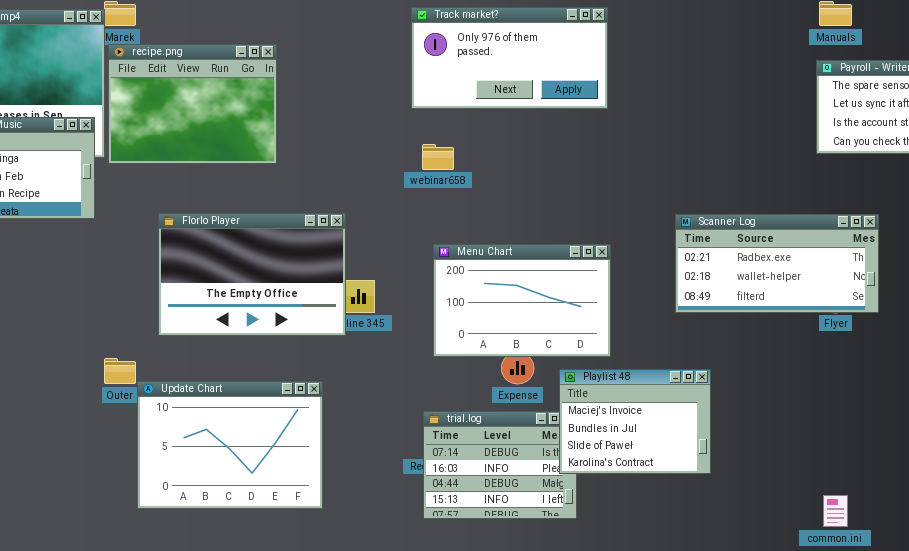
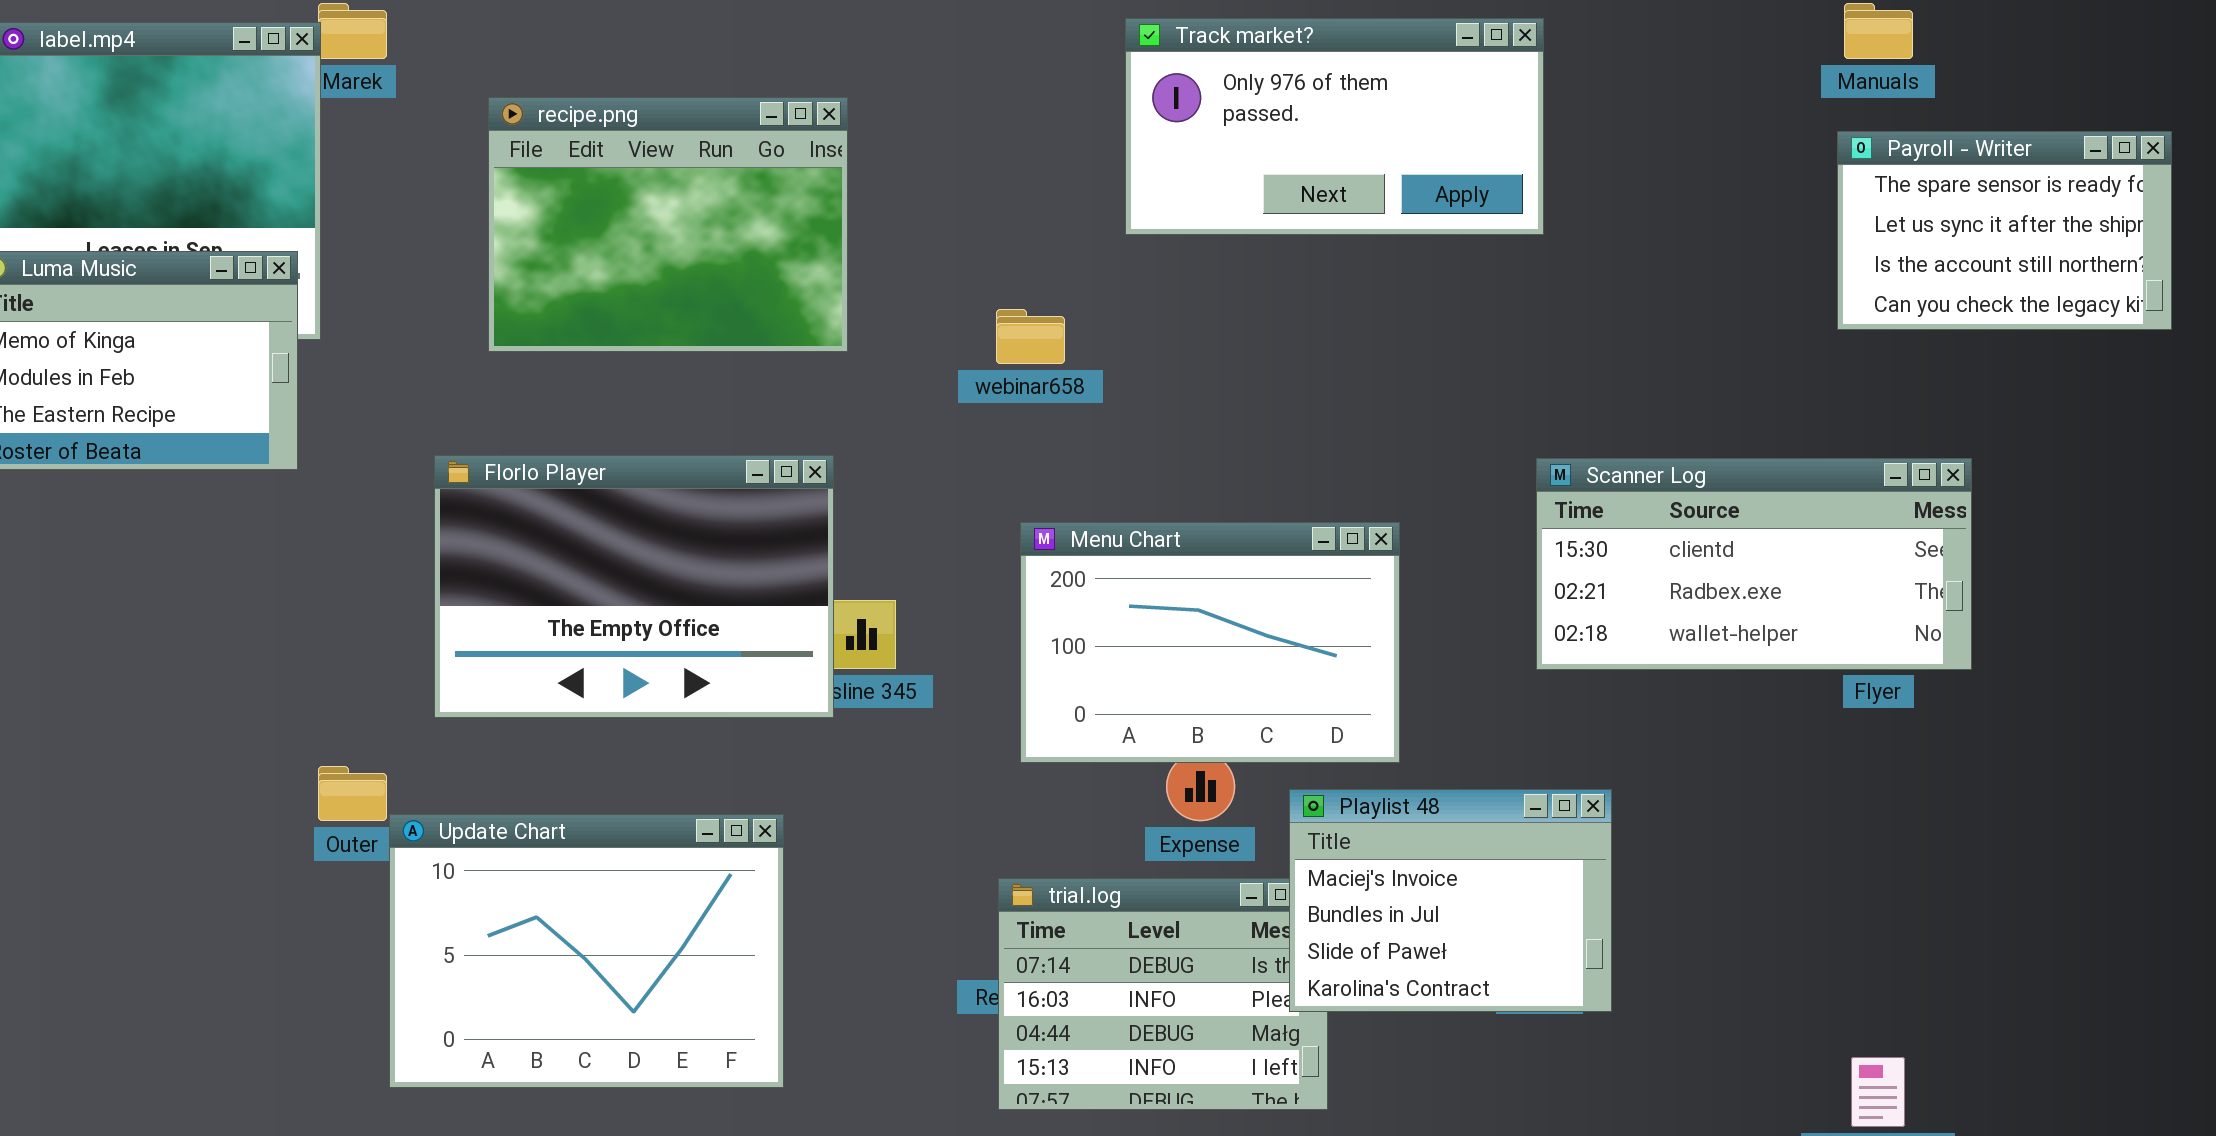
Track market?: [411,7,608,109] -> [1125,18,1544,235], moved
recipe.png: [108,44,277,164] -> [488,97,848,352], moved
Scanner Log: [675,214,879,313] -> [1536,458,1972,670], scrolled up 1 row

